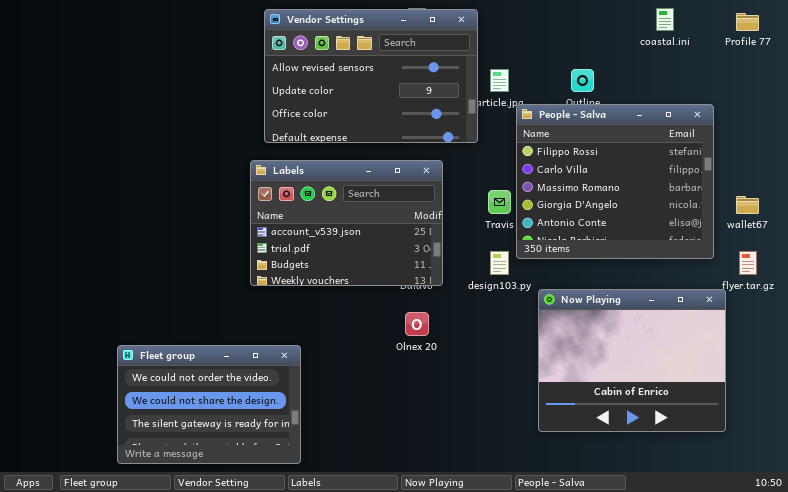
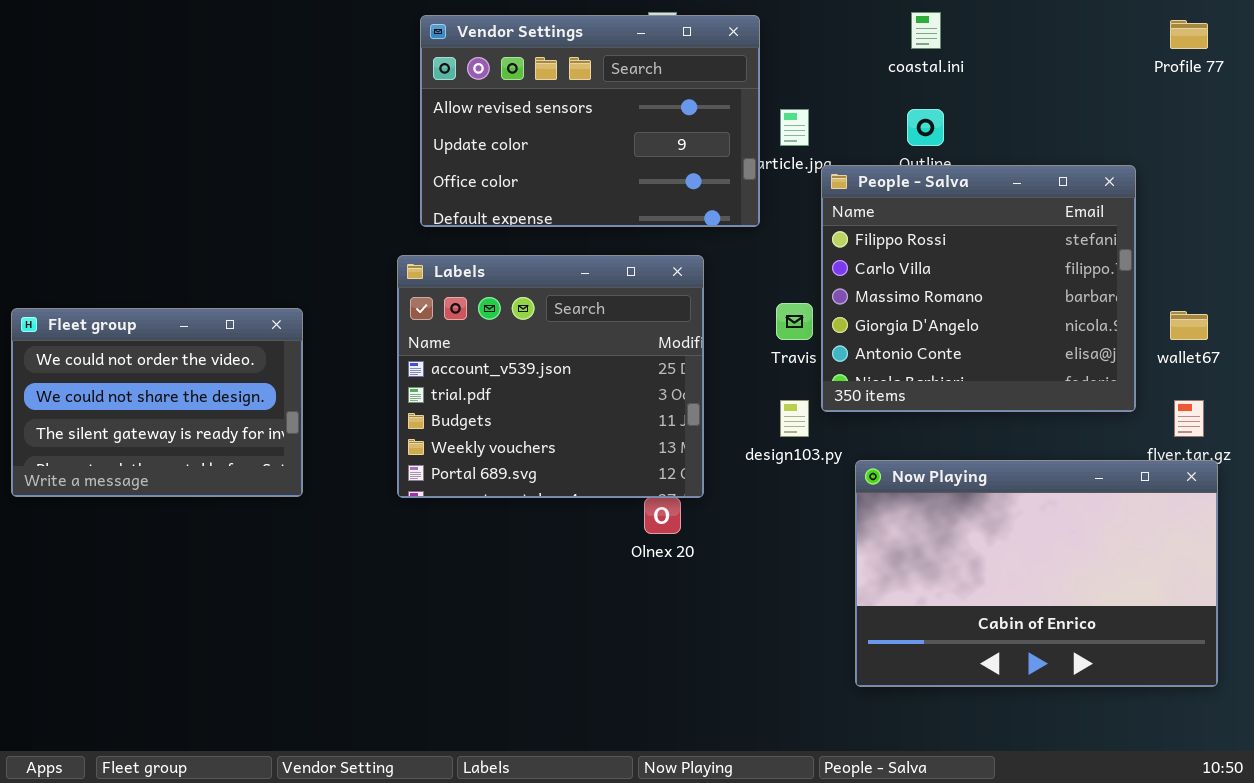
coastal.ini: [656,8,674,31] -> [911,12,941,49], moved
Labels: [250,160,443,286] -> [397,255,704,498], resized
Now Playing: [538,289,726,432] -> [855,460,1218,687], resized
Fleet group: [117,345,301,464] -> [11,308,303,497], moved

